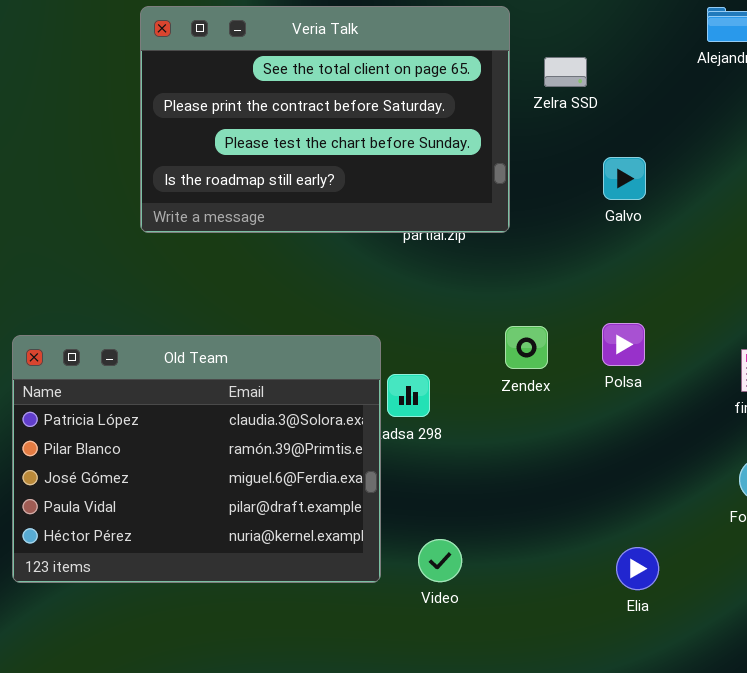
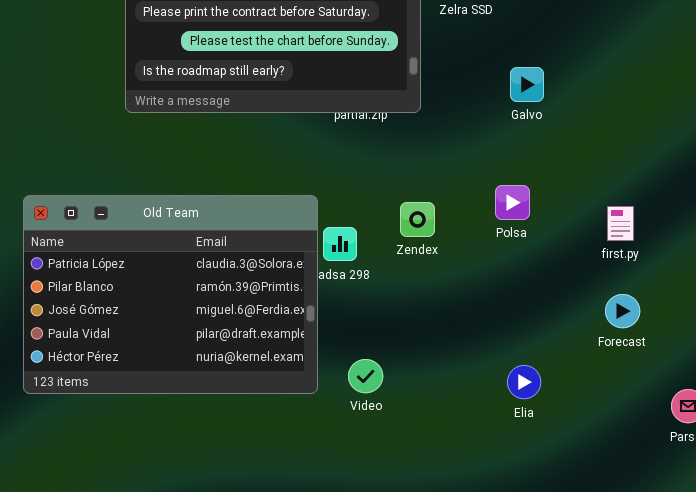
Galvo: [603,157,646,200] -> [510,67,544,102], moved
Zendex: [505,326,548,369] -> [400,202,435,237], moved

